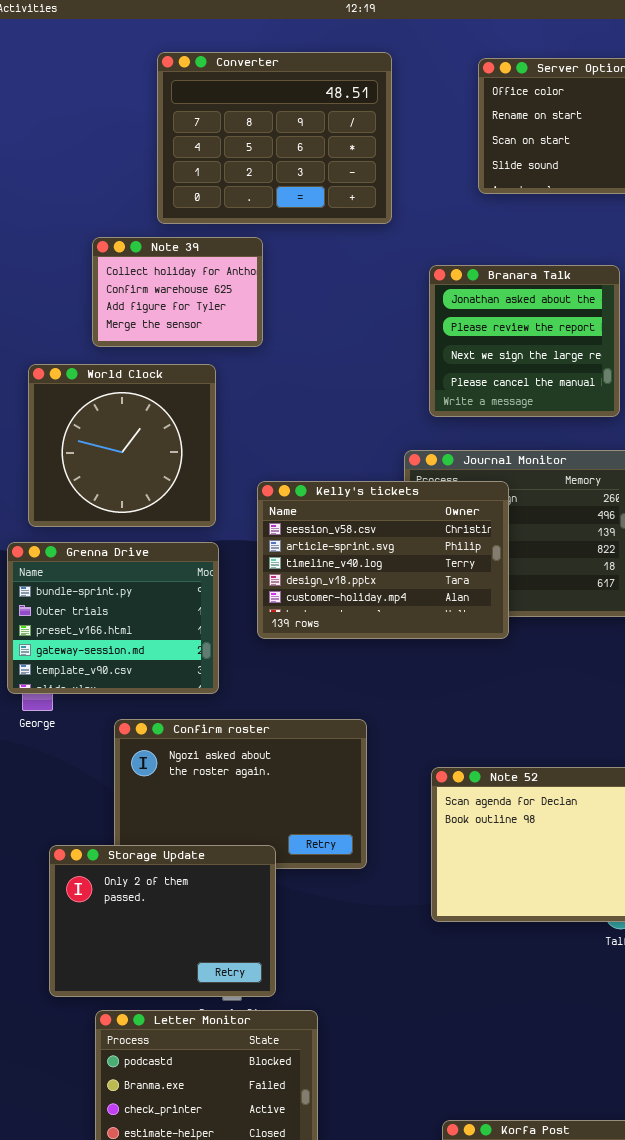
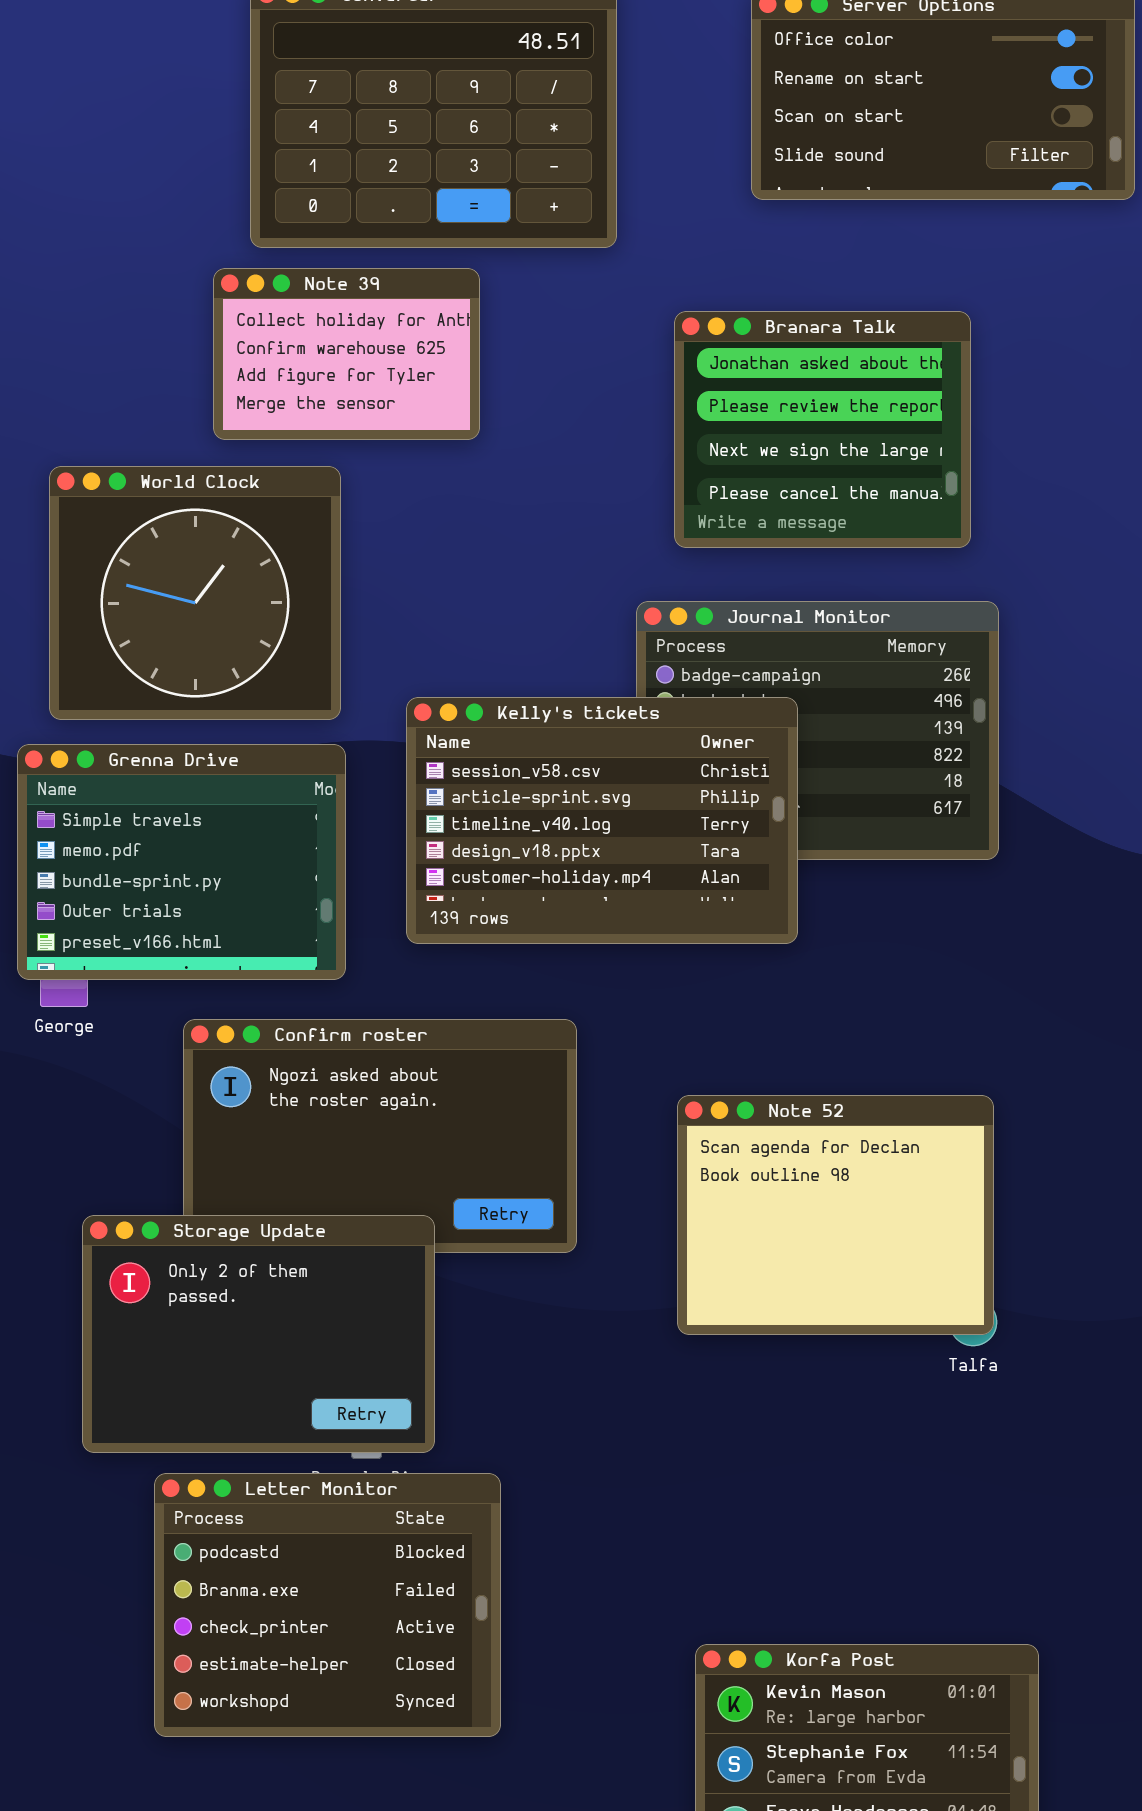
Note 39: [92,237,263,347] -> [213,268,480,440], moved
Kelly's tickets: [257,481,509,639] -> [406,697,798,944], moved
Grenna Drive: [7,542,219,694] -> [17,744,346,980], scrolled up 2 rows

